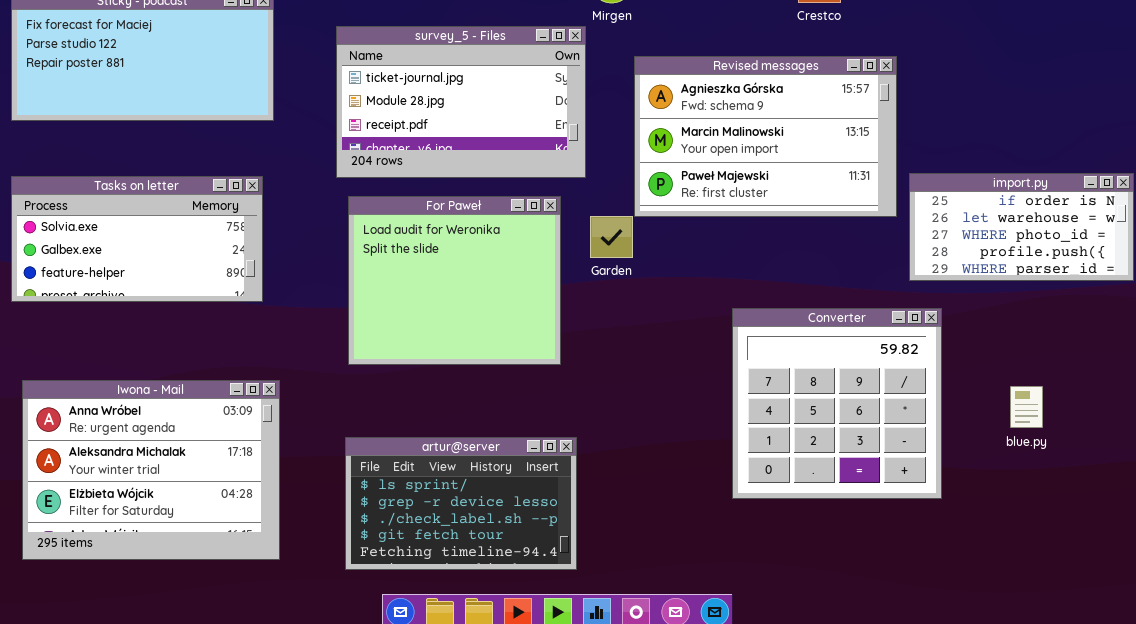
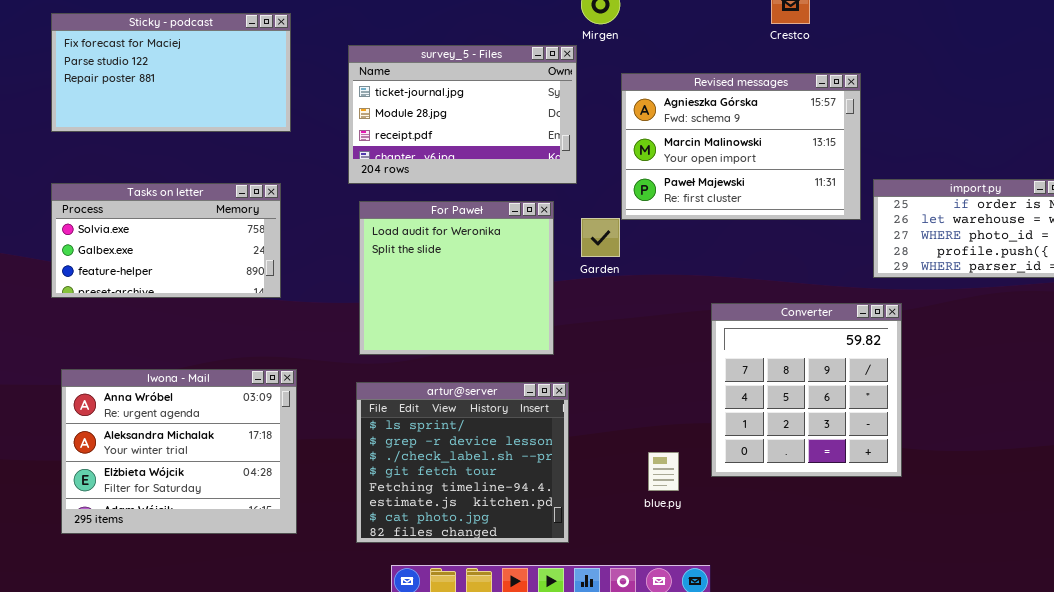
blue.py: [1010,386,1043,428] -> [648,452,679,491], moved
artur@server: [345,437,577,570] -> [356,382,569,543], resized

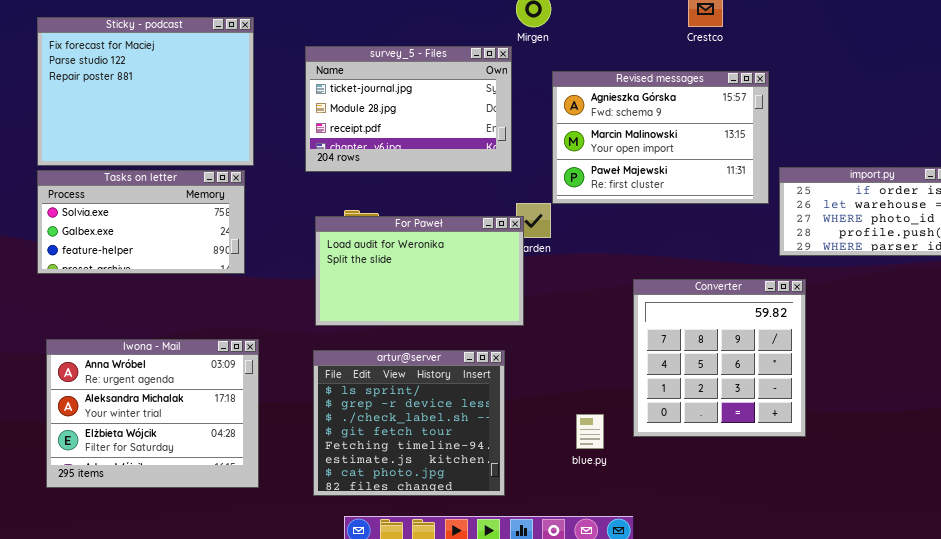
Sticky - podcast: [51,13,291,132] -> [37,17,254,166], resized
For Paweł: [359,201,554,355] -> [315,216,524,326], resized

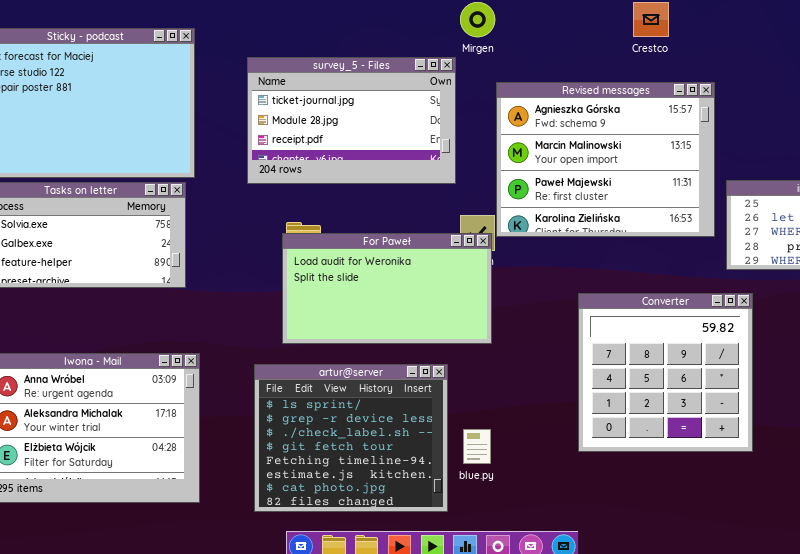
Revised messages: [552,71,769,204] -> [496,82,715,237], resized
For Paweł: [315,216,524,326] -> [282,233,492,344], moved
blue.py: [576,414,604,449] -> [463,429,491,464], moved

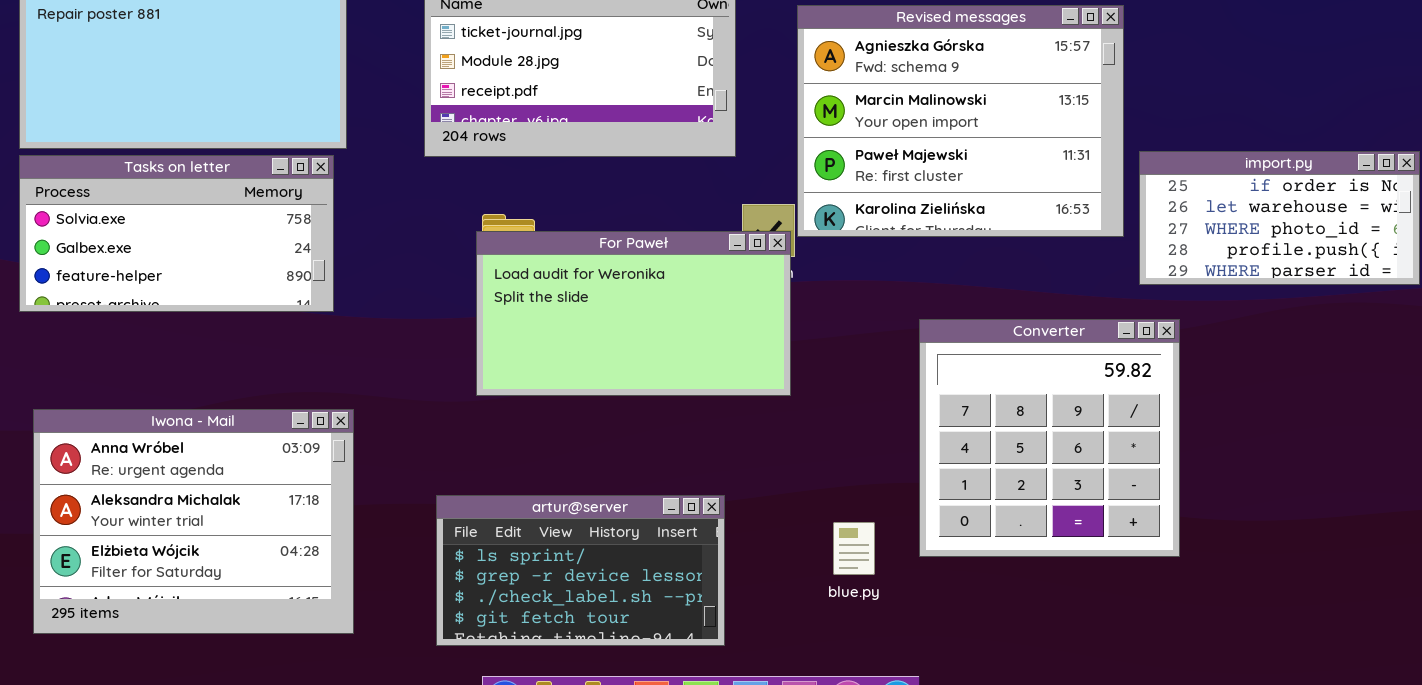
artur@server: [254,364,448,512] -> [436,495,725,646], resized
blue.py: [463,429,491,464] -> [833,522,875,575], moved

